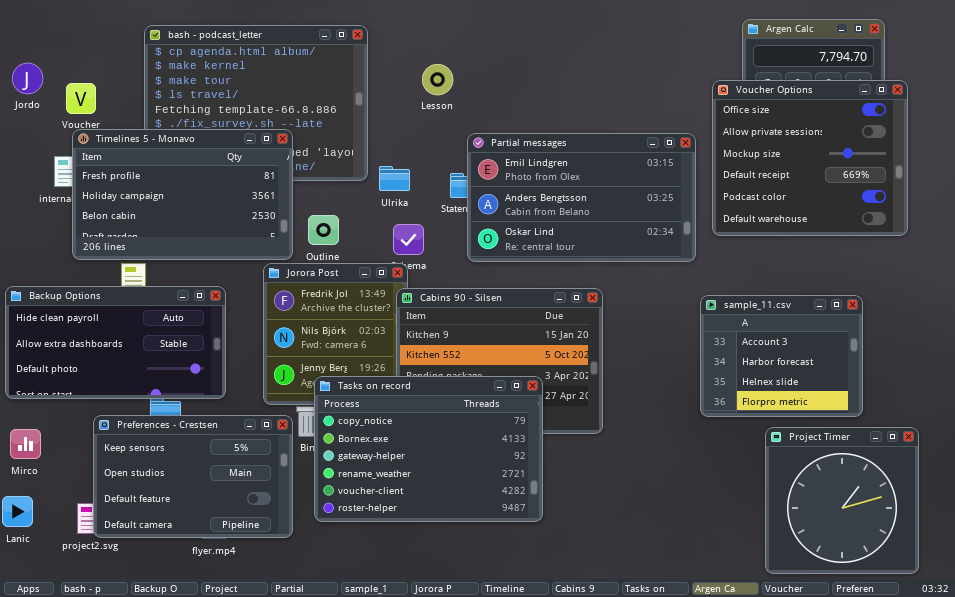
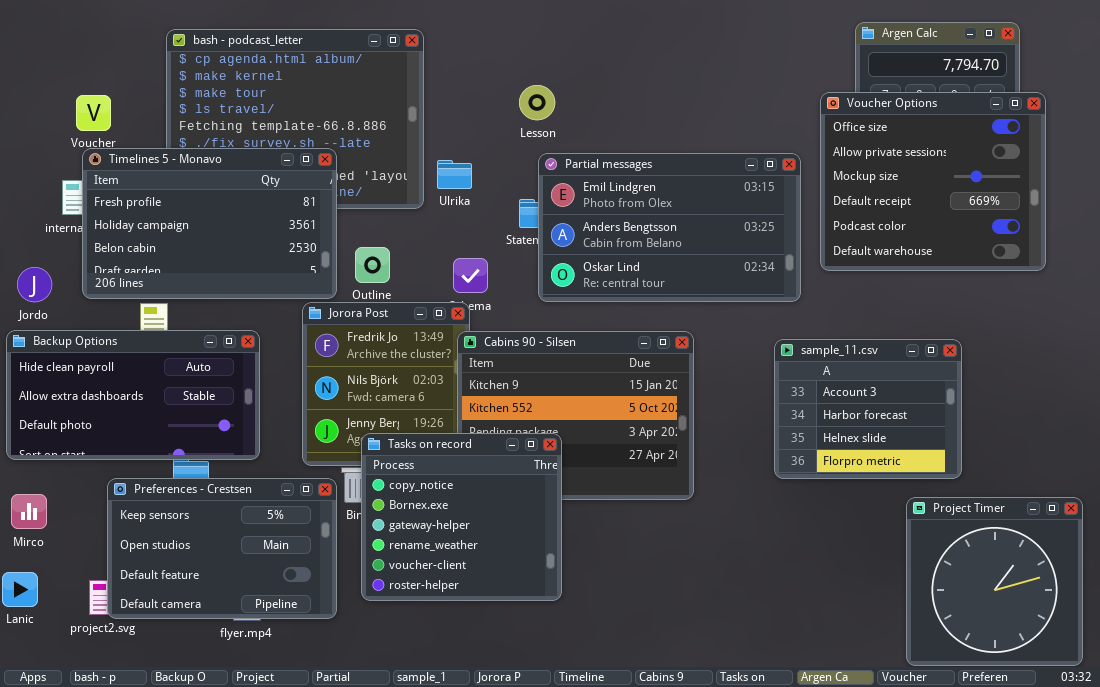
Jordo: [12,63,43,94] -> [17,267,52,302], moved
Lesson: [422,64,453,95] -> [519,85,555,120], moved
Ulrika: [379,166,410,191] -> [437,160,472,189], moved
sample_11.csv: [700,295,863,417] -> [774,339,962,479], moved
Tasks on record: [314,376,543,522] -> [361,433,562,601], resized
Project Timer: [765,427,919,574] -> [906,497,1083,666], moved

